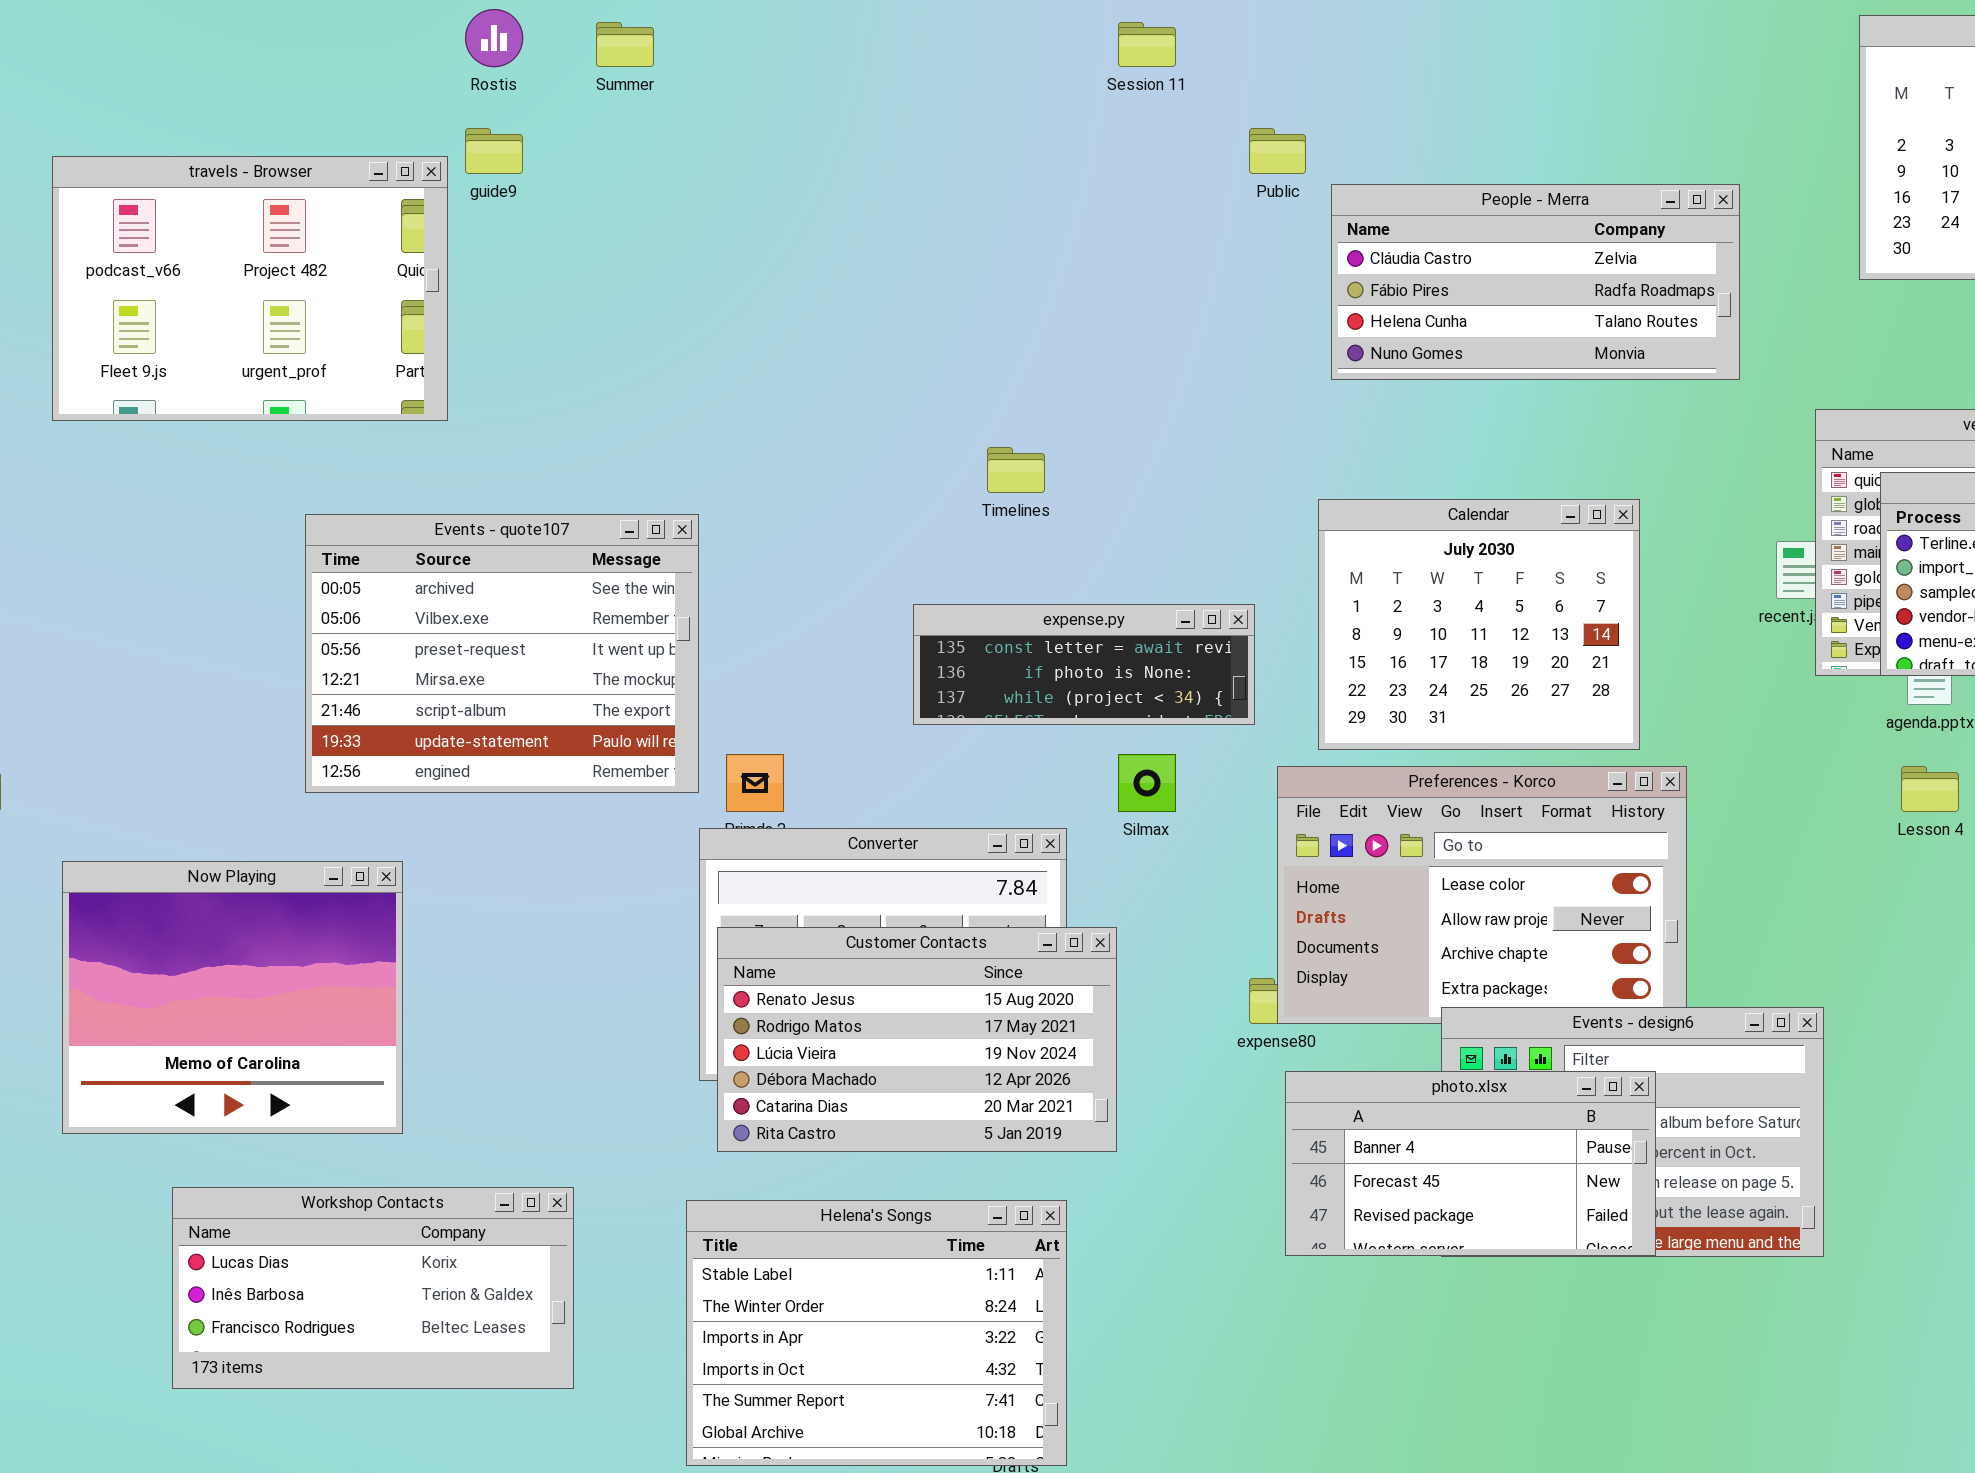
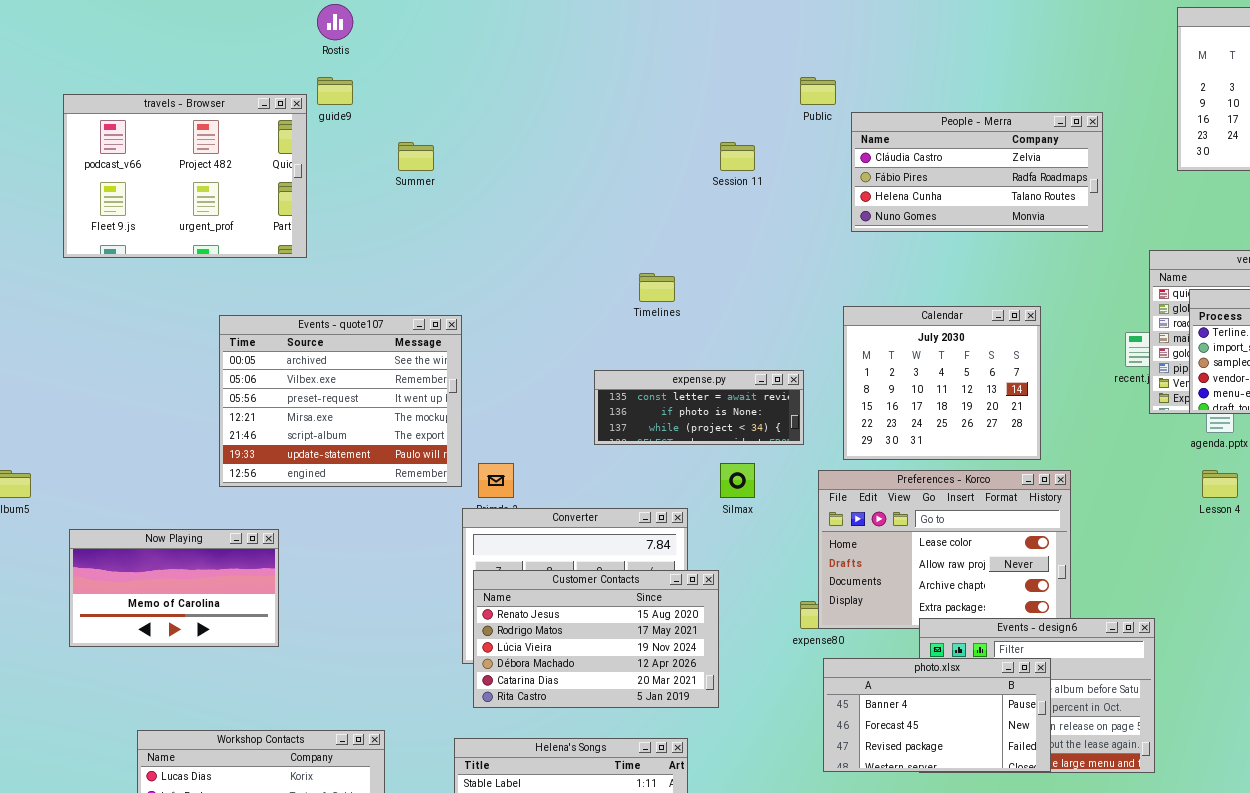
Summer: [596,22,654,67] -> [398,142,434,171], moved
Session 11: [1118,22,1176,67] -> [720,142,755,171], moved
Now Playing: [62,861,403,1134] -> [69,529,279,647], resized

